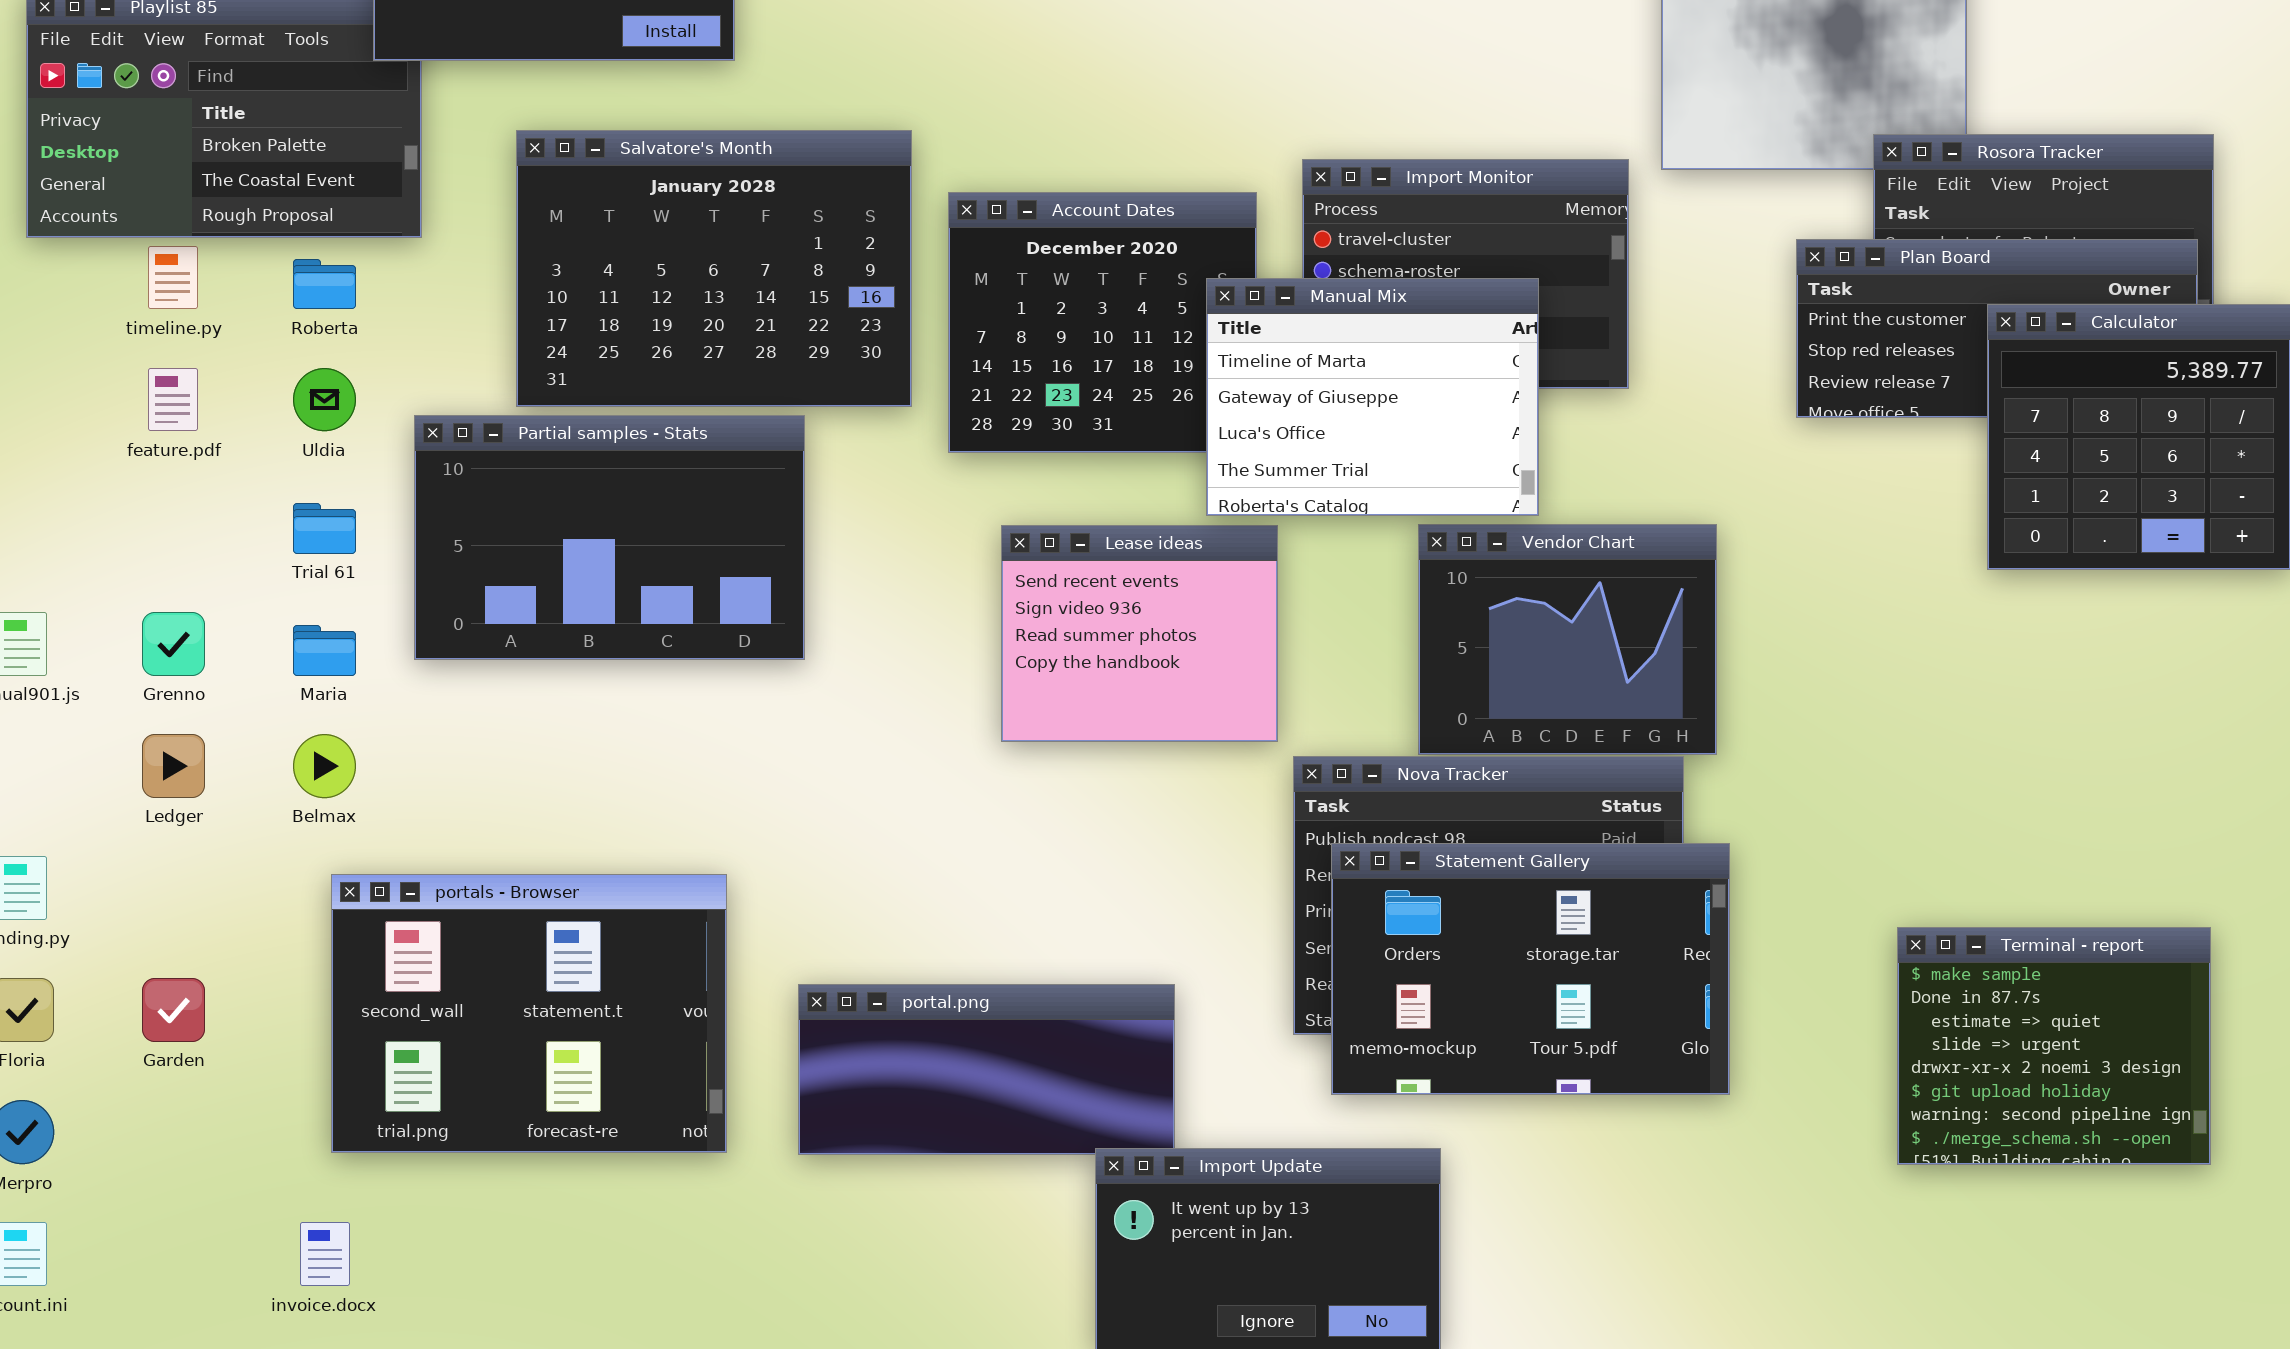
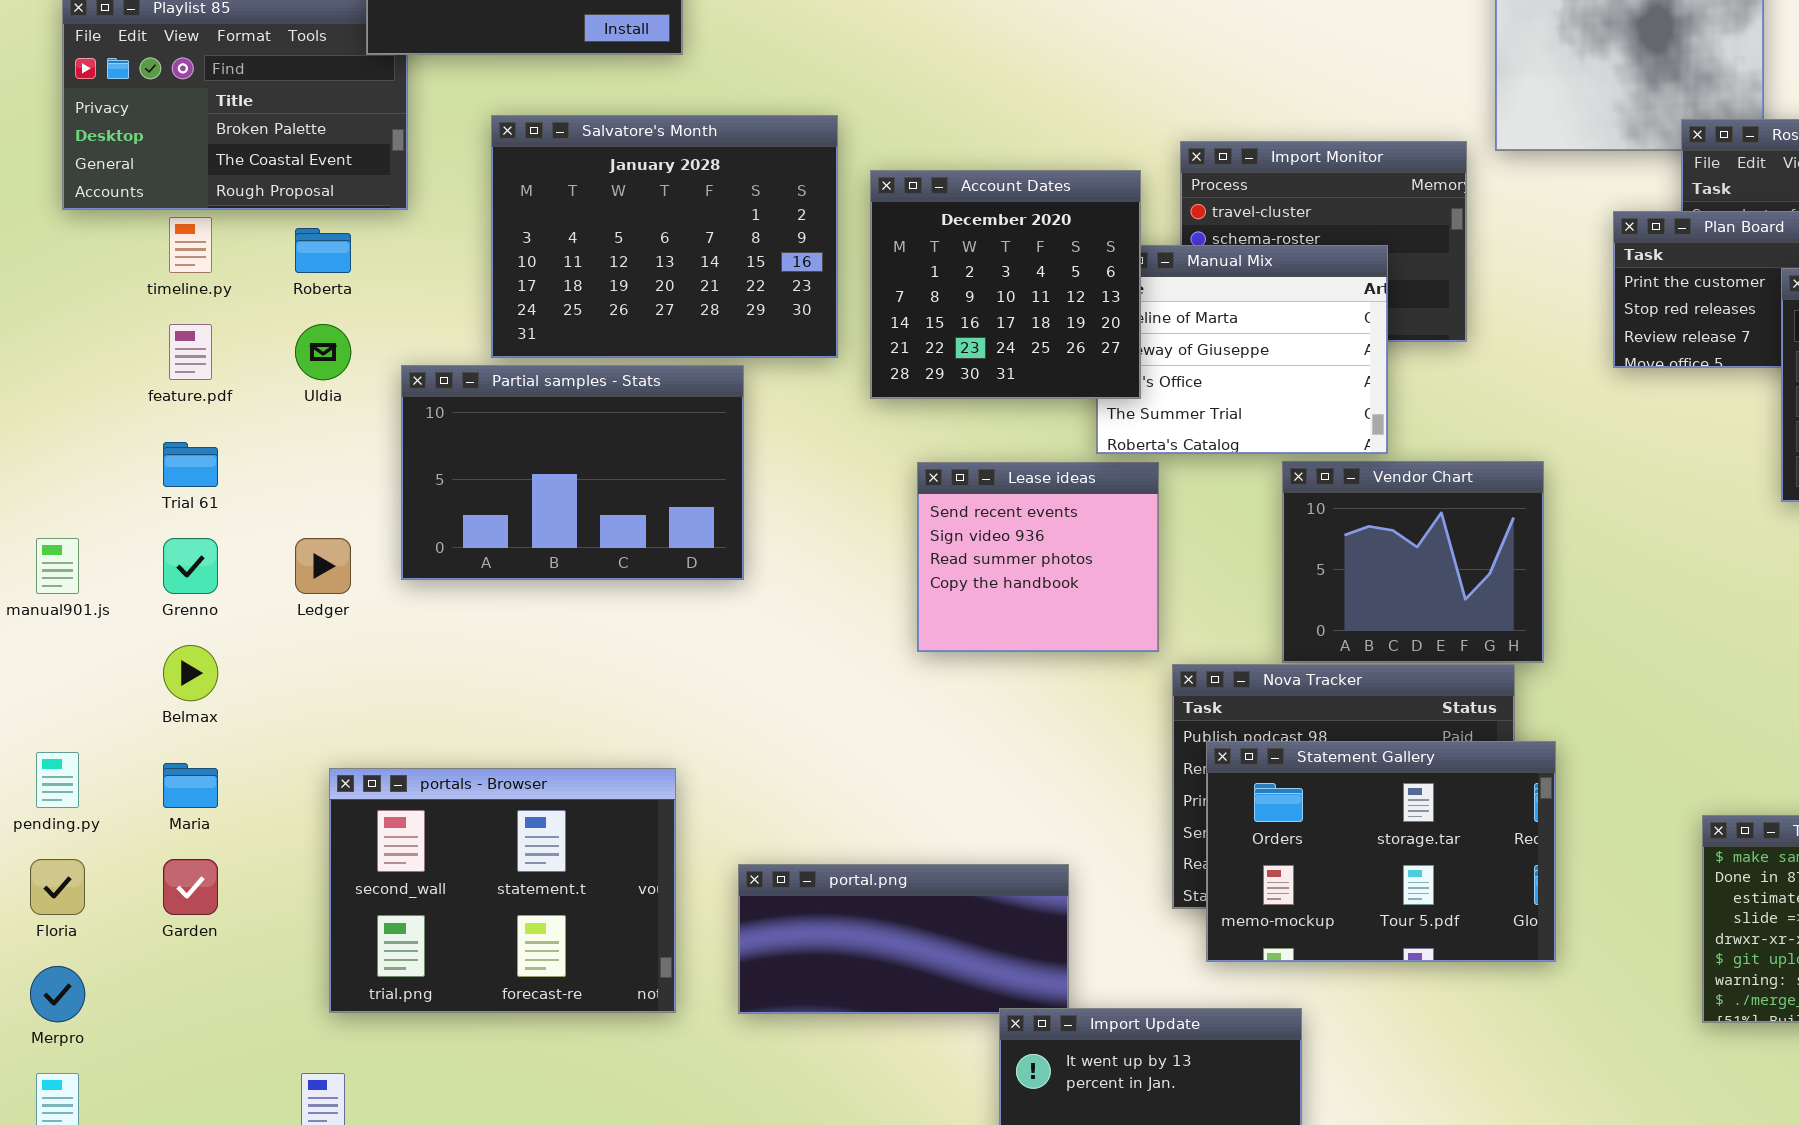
Account Dates: [948,192,1257,453] -> [870,170,1141,399], raised
Trial 61: [293,503,356,554] -> [163,442,218,487], moved
Maria: [293,625,356,676] -> [163,763,218,808], moved
Ledger: [142,734,205,798] -> [295,538,351,594], moved
Belmax: [293,734,356,798] -> [163,645,218,701], moved

